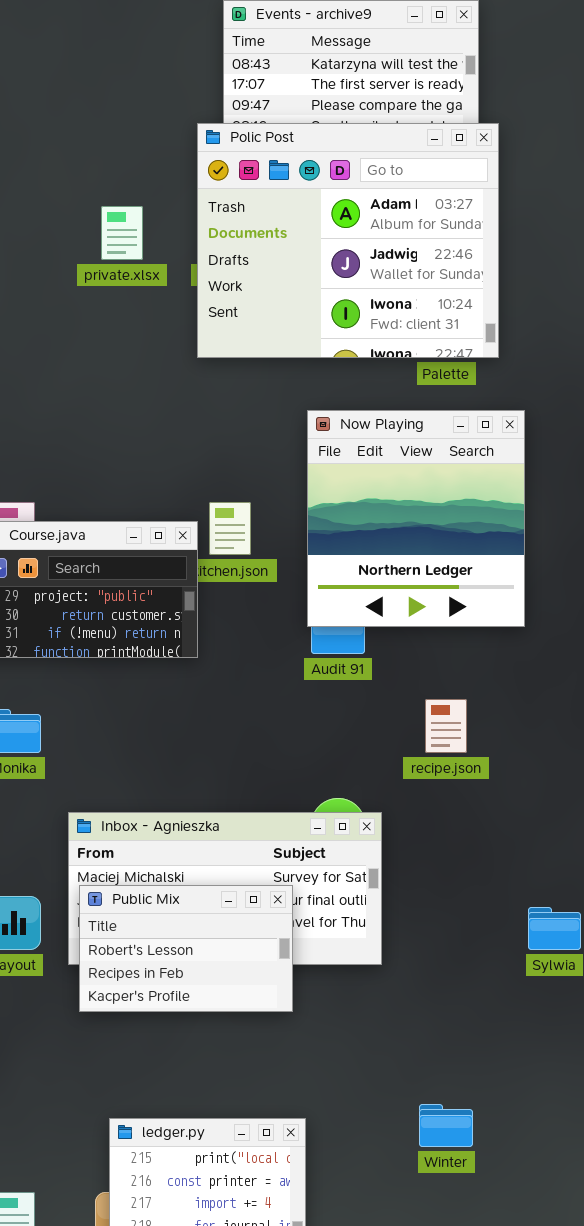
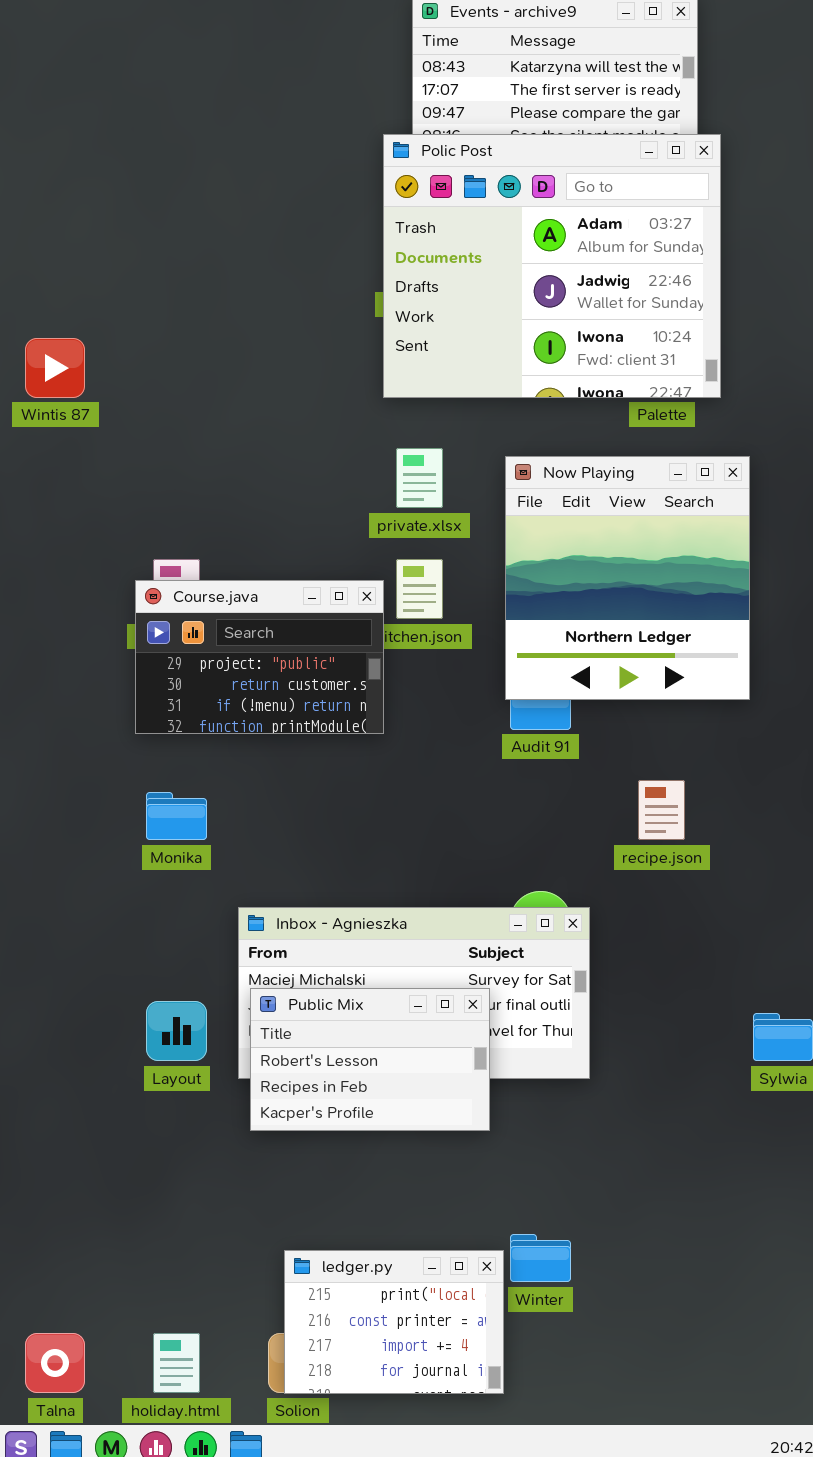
private.xlsx: [101,206,143,260] -> [396,448,443,508], moved
Winter: [419,1104,473,1147] -> [510,1234,571,1282], moved

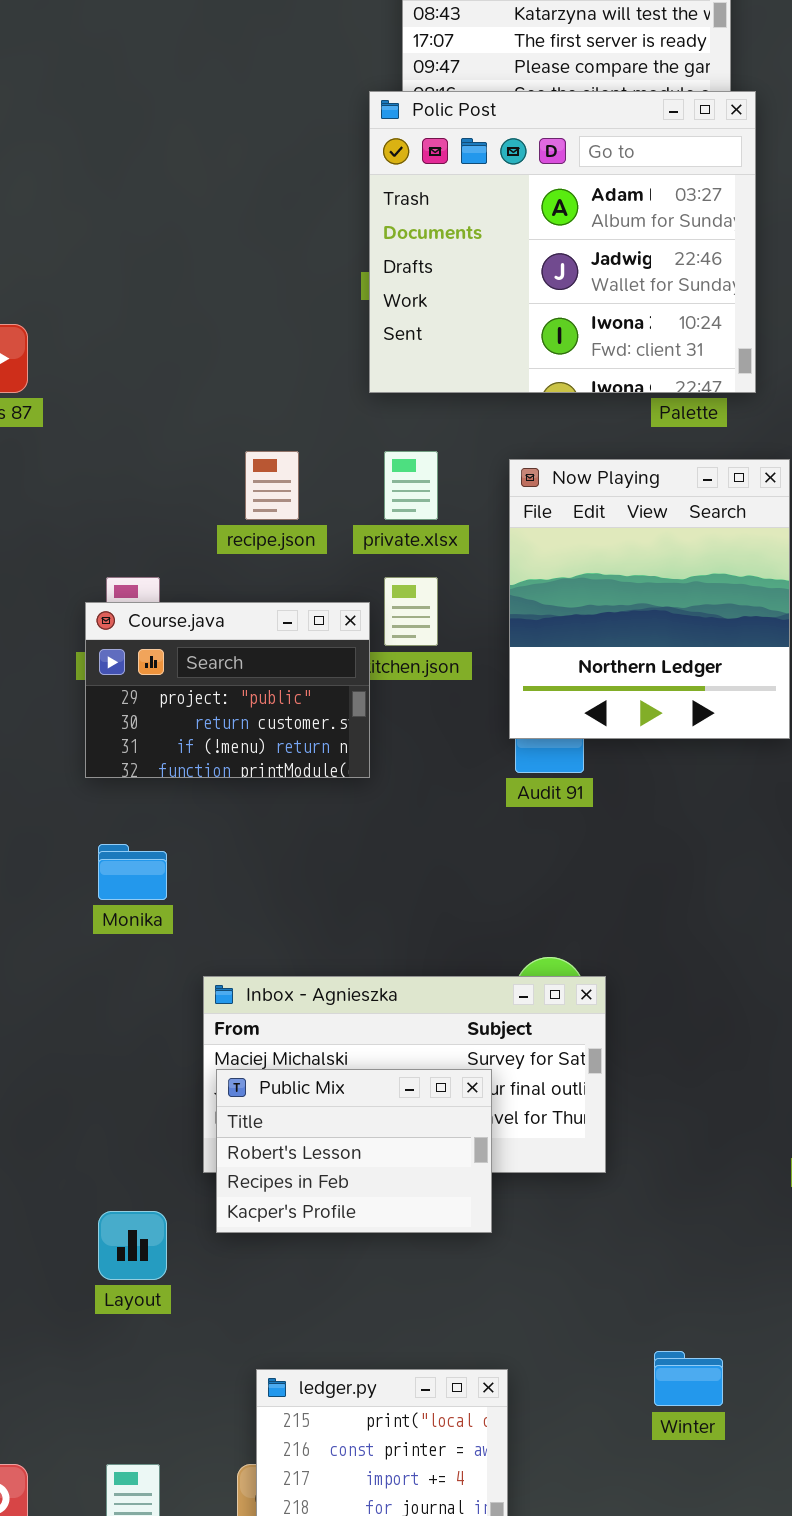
recipe.json: [638,780,685,840] -> [245,451,299,520], moved
Layout: [146,1001,207,1061] -> [98,1211,167,1280], moved
Winter: [510,1234,571,1282] -> [654,1351,723,1406], moved

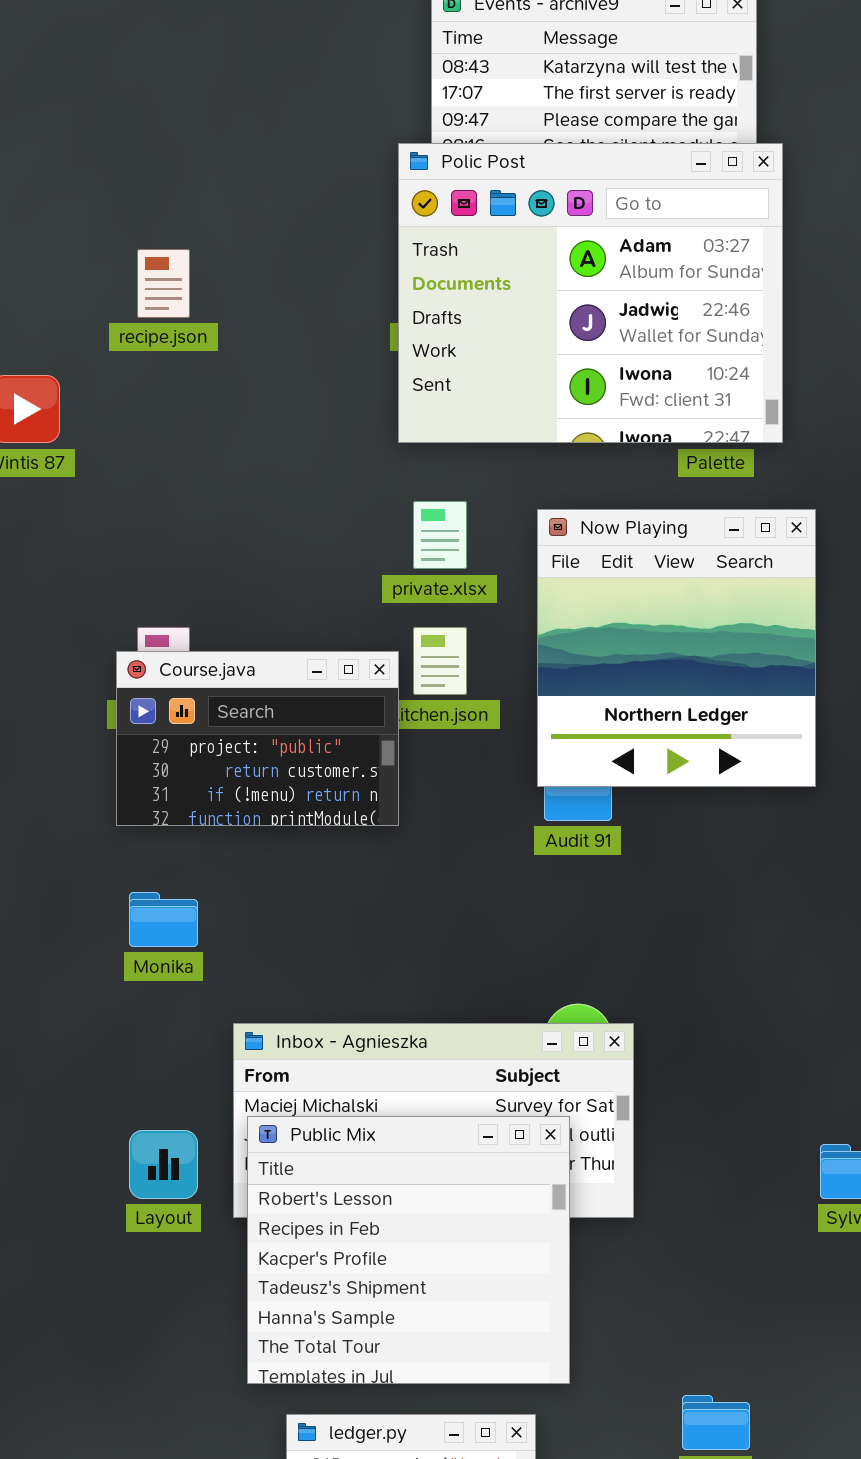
recipe.json: [245,451,299,520] -> [137,249,190,318], moved
Public Mix: [216,1069,492,1233] -> [247,1116,570,1384], resized
Layout: [98,1211,167,1280] -> [129,1130,198,1199], moved

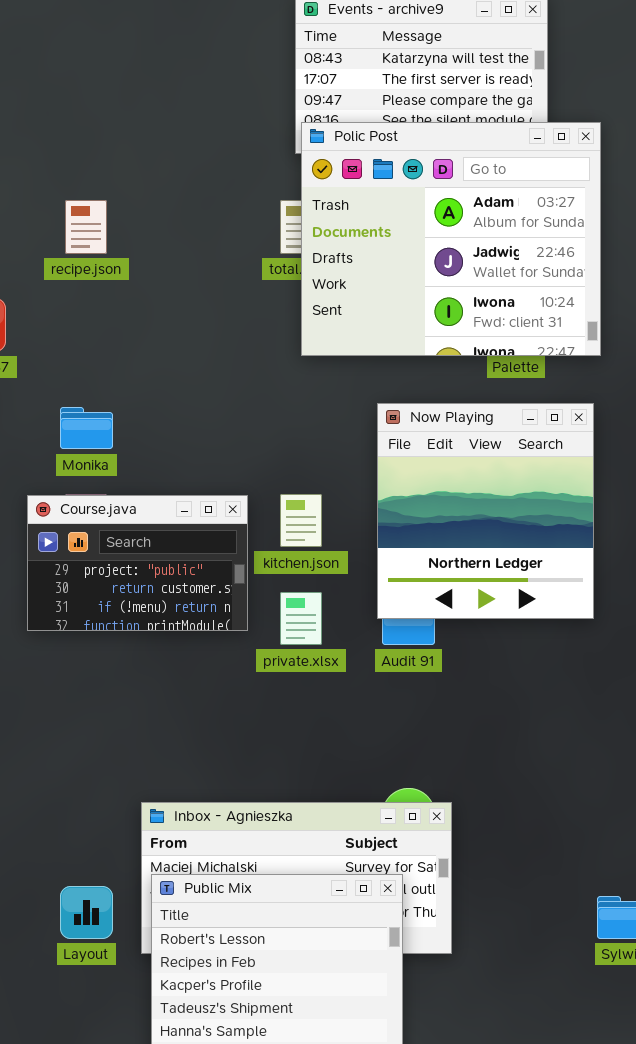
Polic Post: [398,143,783,443] -> [301,122,601,356], moved
private.xlsx: [413,501,467,569] -> [280,592,322,645], moved
Course.java: [116,651,399,826] -> [27,495,248,631], moved
Monika: [129,892,198,947] -> [60,407,113,449], moved

